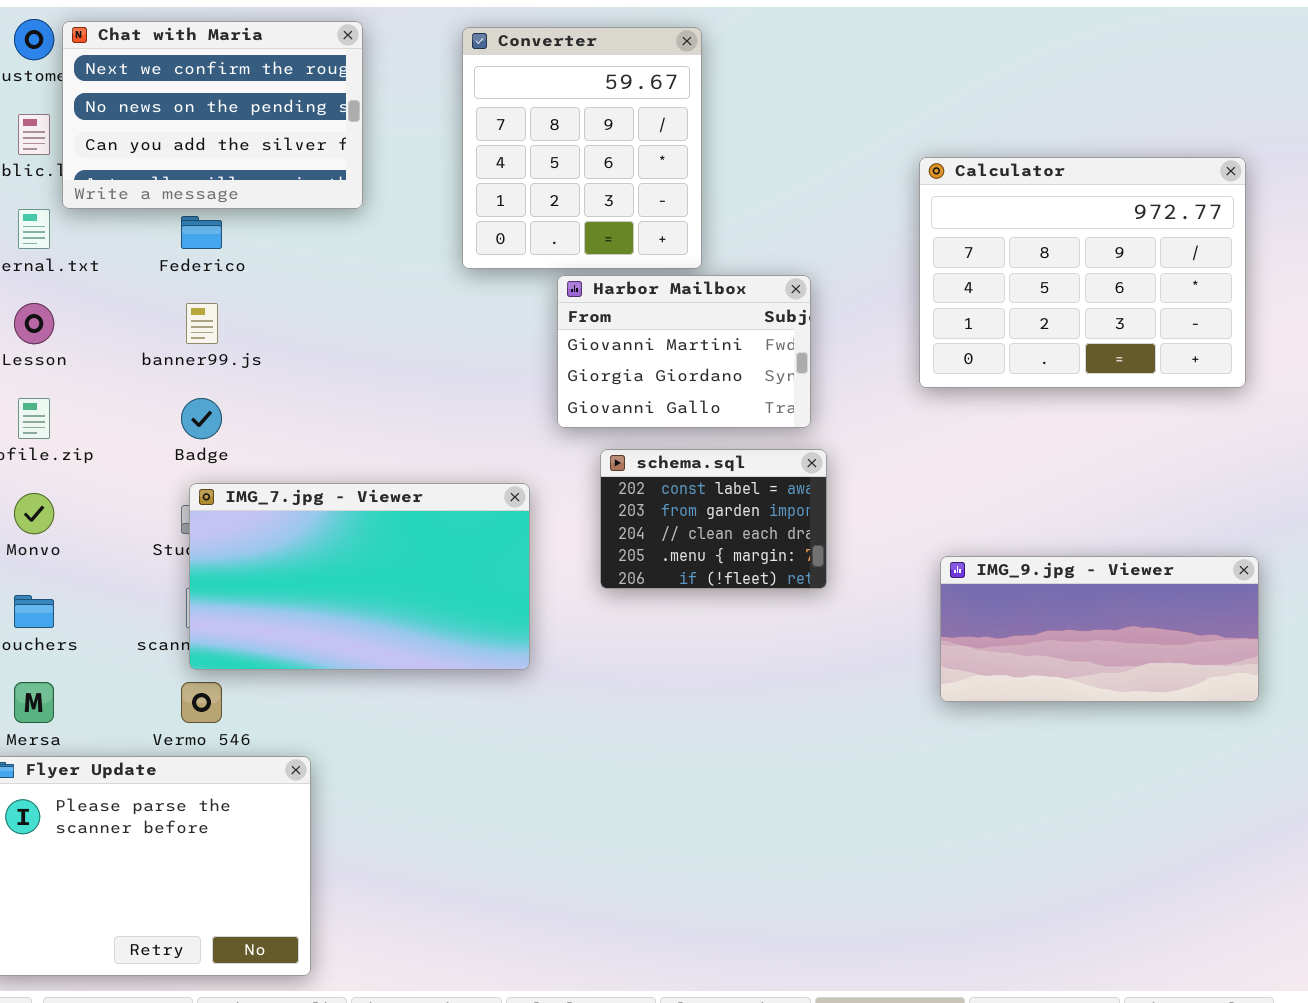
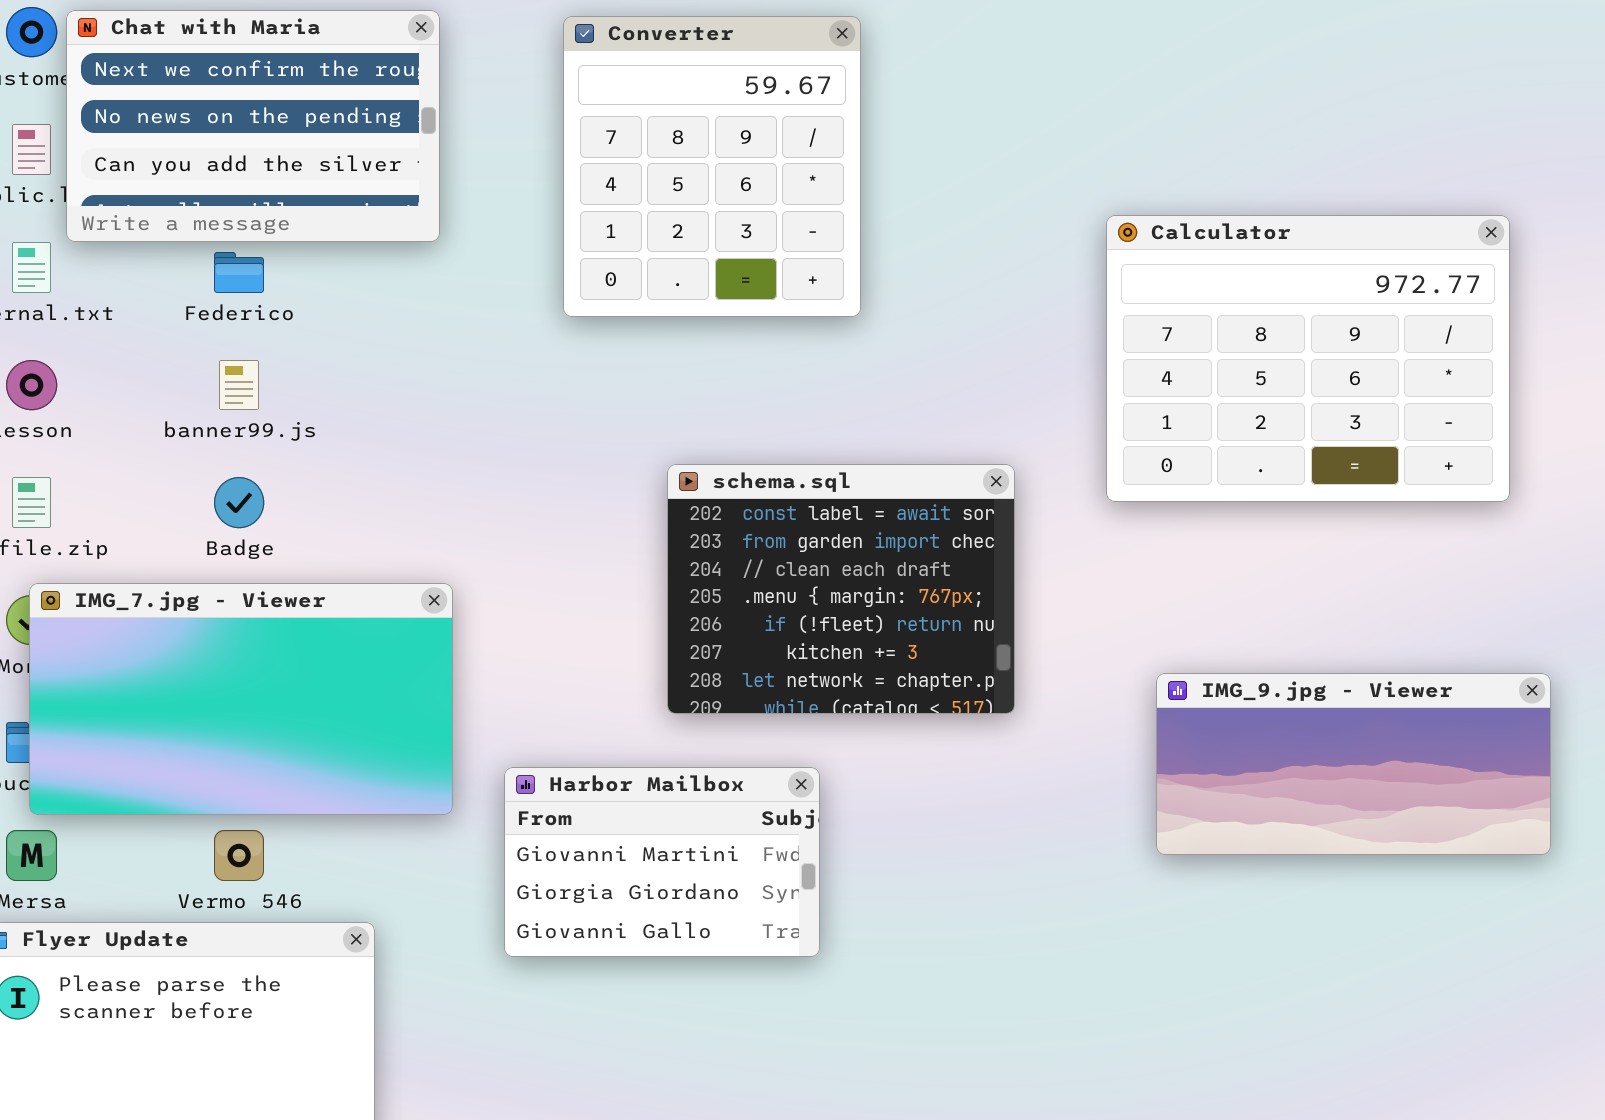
Calculator: [919,157,1246,388] -> [1106,215,1510,502], moved
Harbor Mailbox: [557,275,811,428] -> [504,767,820,957], moved
schema.sql: [600,449,827,589] -> [667,464,1015,714], resized
IMG_7.jpg - Viewer: [189,483,530,670] -> [29,583,453,815], moved

